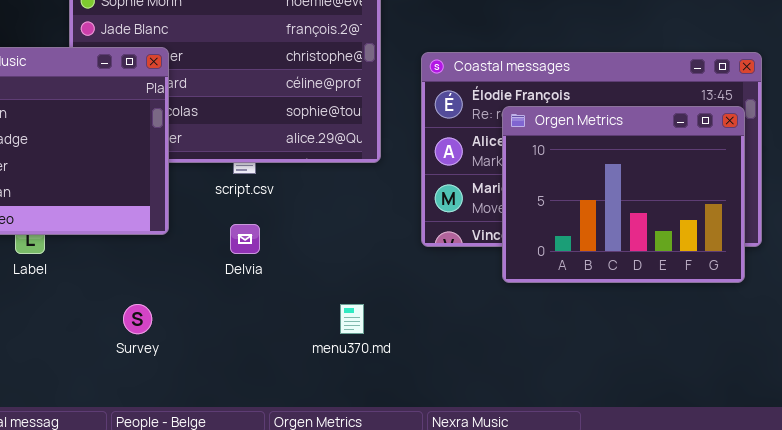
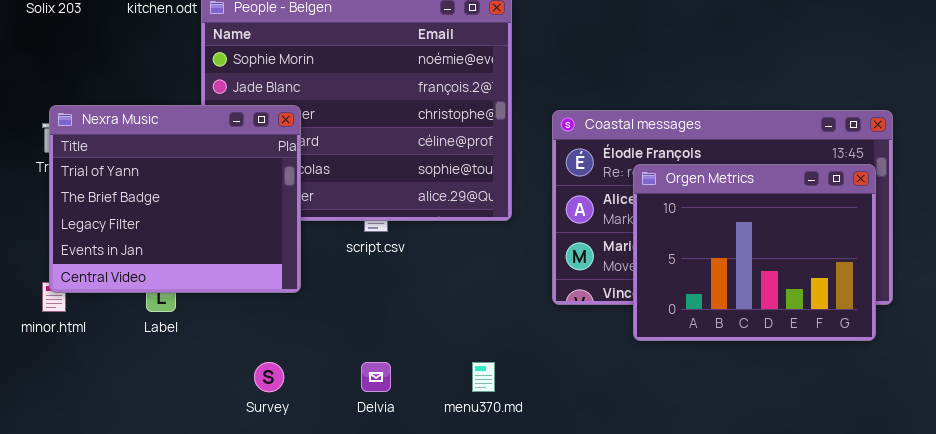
Delvia: [230,224,260,254] -> [361,362,391,392], moved

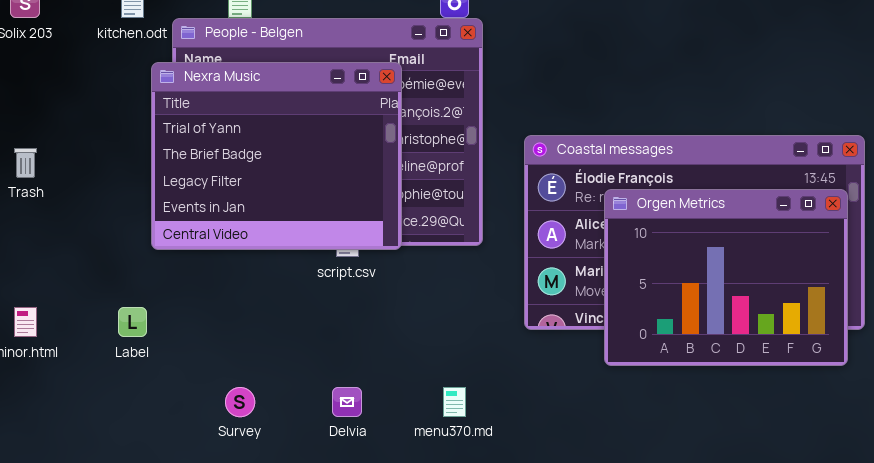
Nexra Music: [49,105,301,293] -> [151,62,402,250], moved

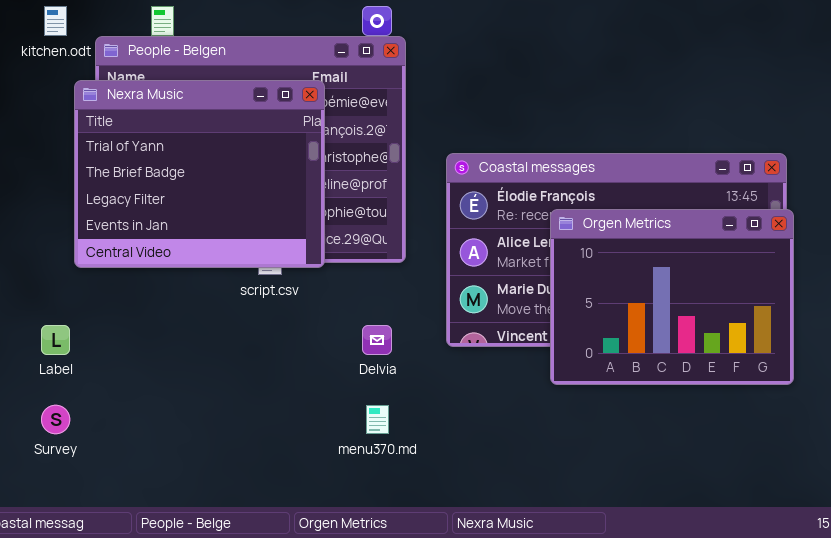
Orgen Metrics: [604,189,848,366] -> [550,209,794,385], moved
Survey: [225,387,255,417] -> [41,405,70,434], moved
Delvia: [332,387,362,417] -> [362,325,392,355], moved

